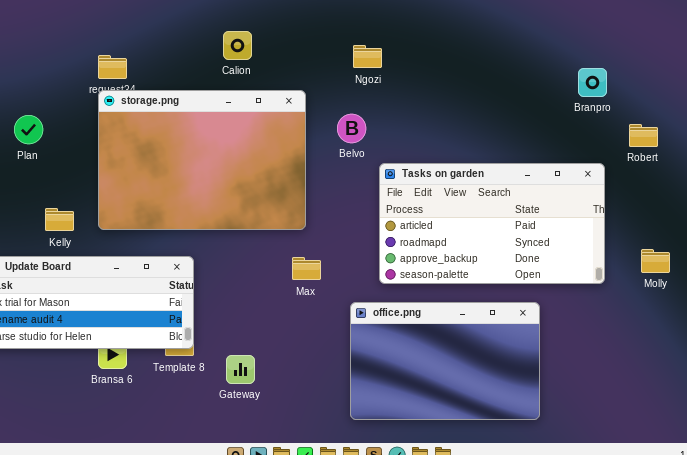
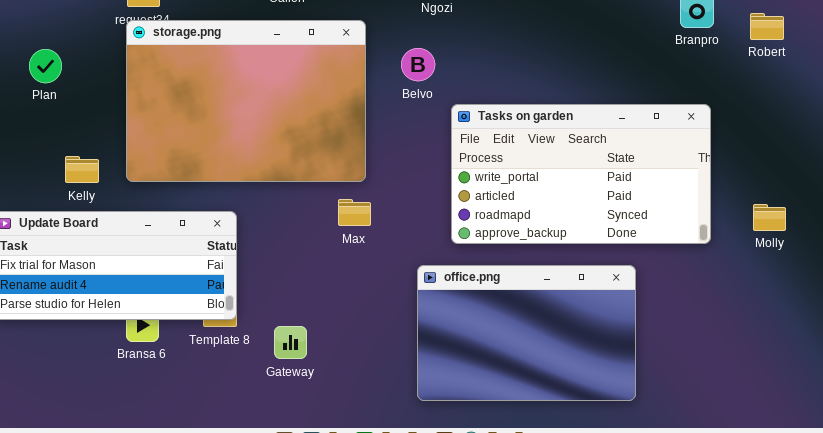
Robert: [629,124,658,147] -> [750,13,784,40], moved
Tasks on garden: [379,163,605,284] -> [451,104,711,244], scrolled up 1 row
Max: [292,257,321,280] -> [338,199,371,226], moved

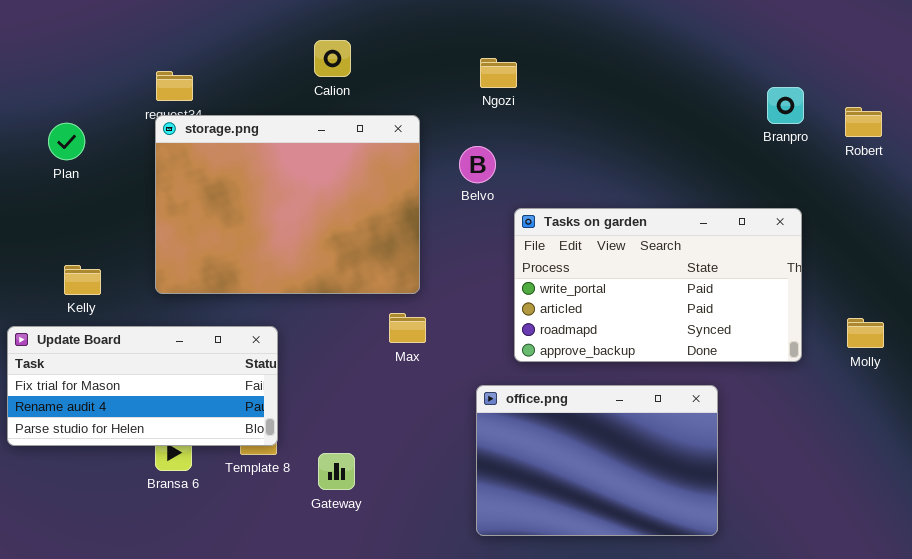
Plan: [29,49,62,83] -> [48,123,85,160], moved
Kelly: [65,156,99,183] -> [64,265,101,295], moved

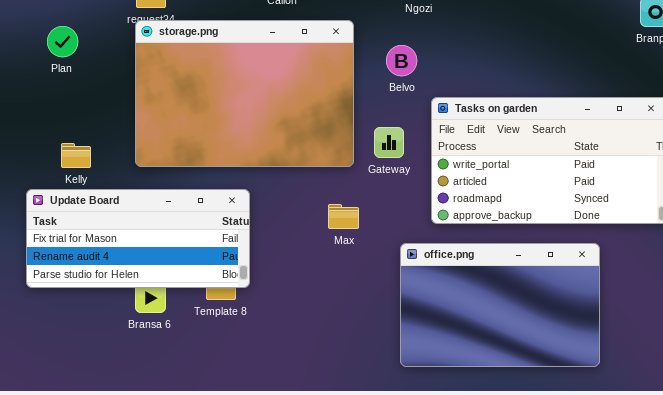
Max: [389,313,426,343] -> [328,204,359,229], moved
Update Board: [7,326,278,446] -> [26,189,250,288], moved
Gateway: [318,453,355,490] -> [374,127,404,158], moved

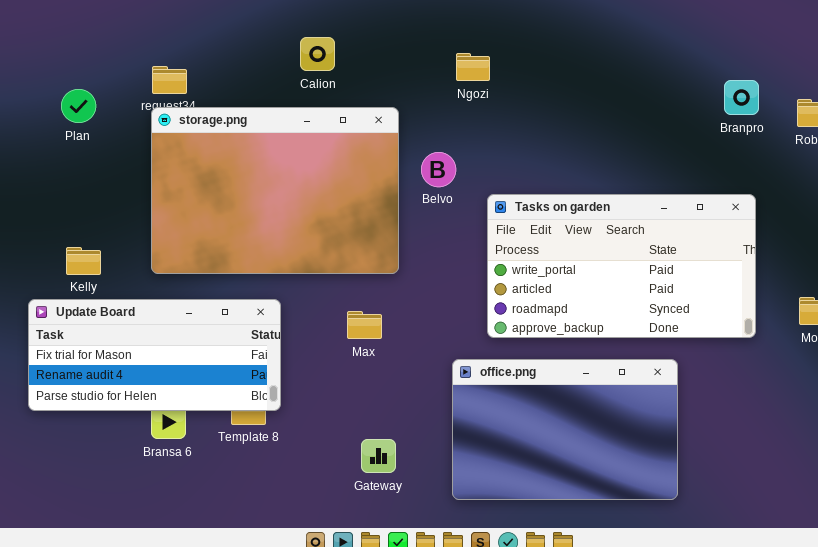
Plan: [47,26,78,57] -> [61,89,96,123], moved
Belvo: [386,45,417,76] -> [421,152,456,187], moved
Gateway: [374,127,404,158] -> [361,439,396,473], moved
Max: [328,204,359,229] -> [347,311,382,339], moved

